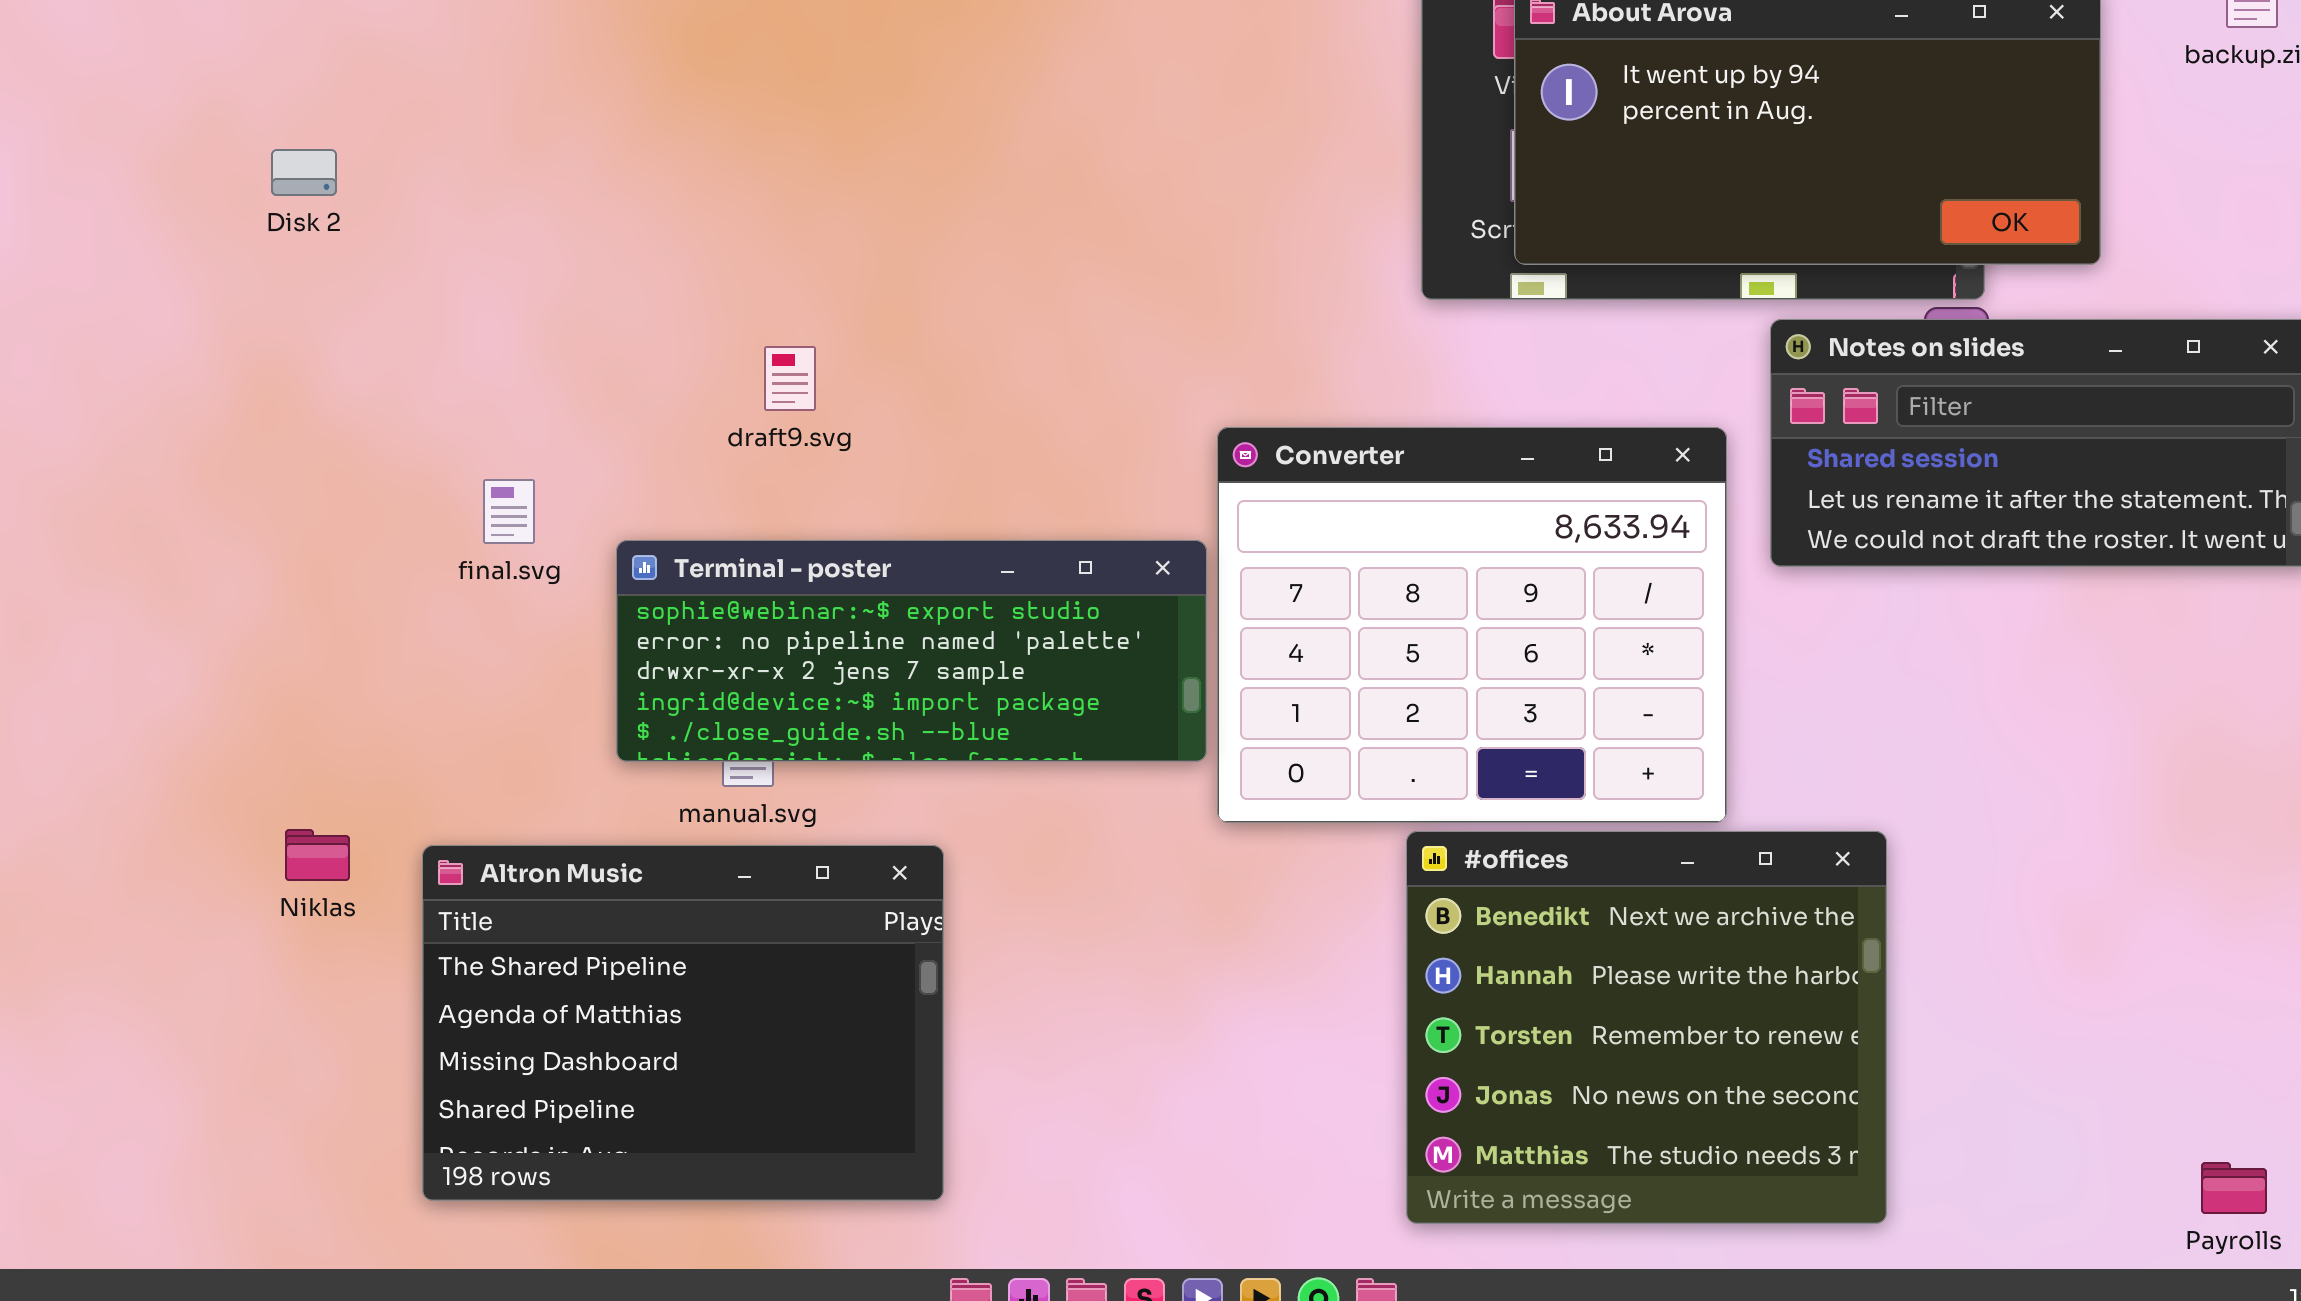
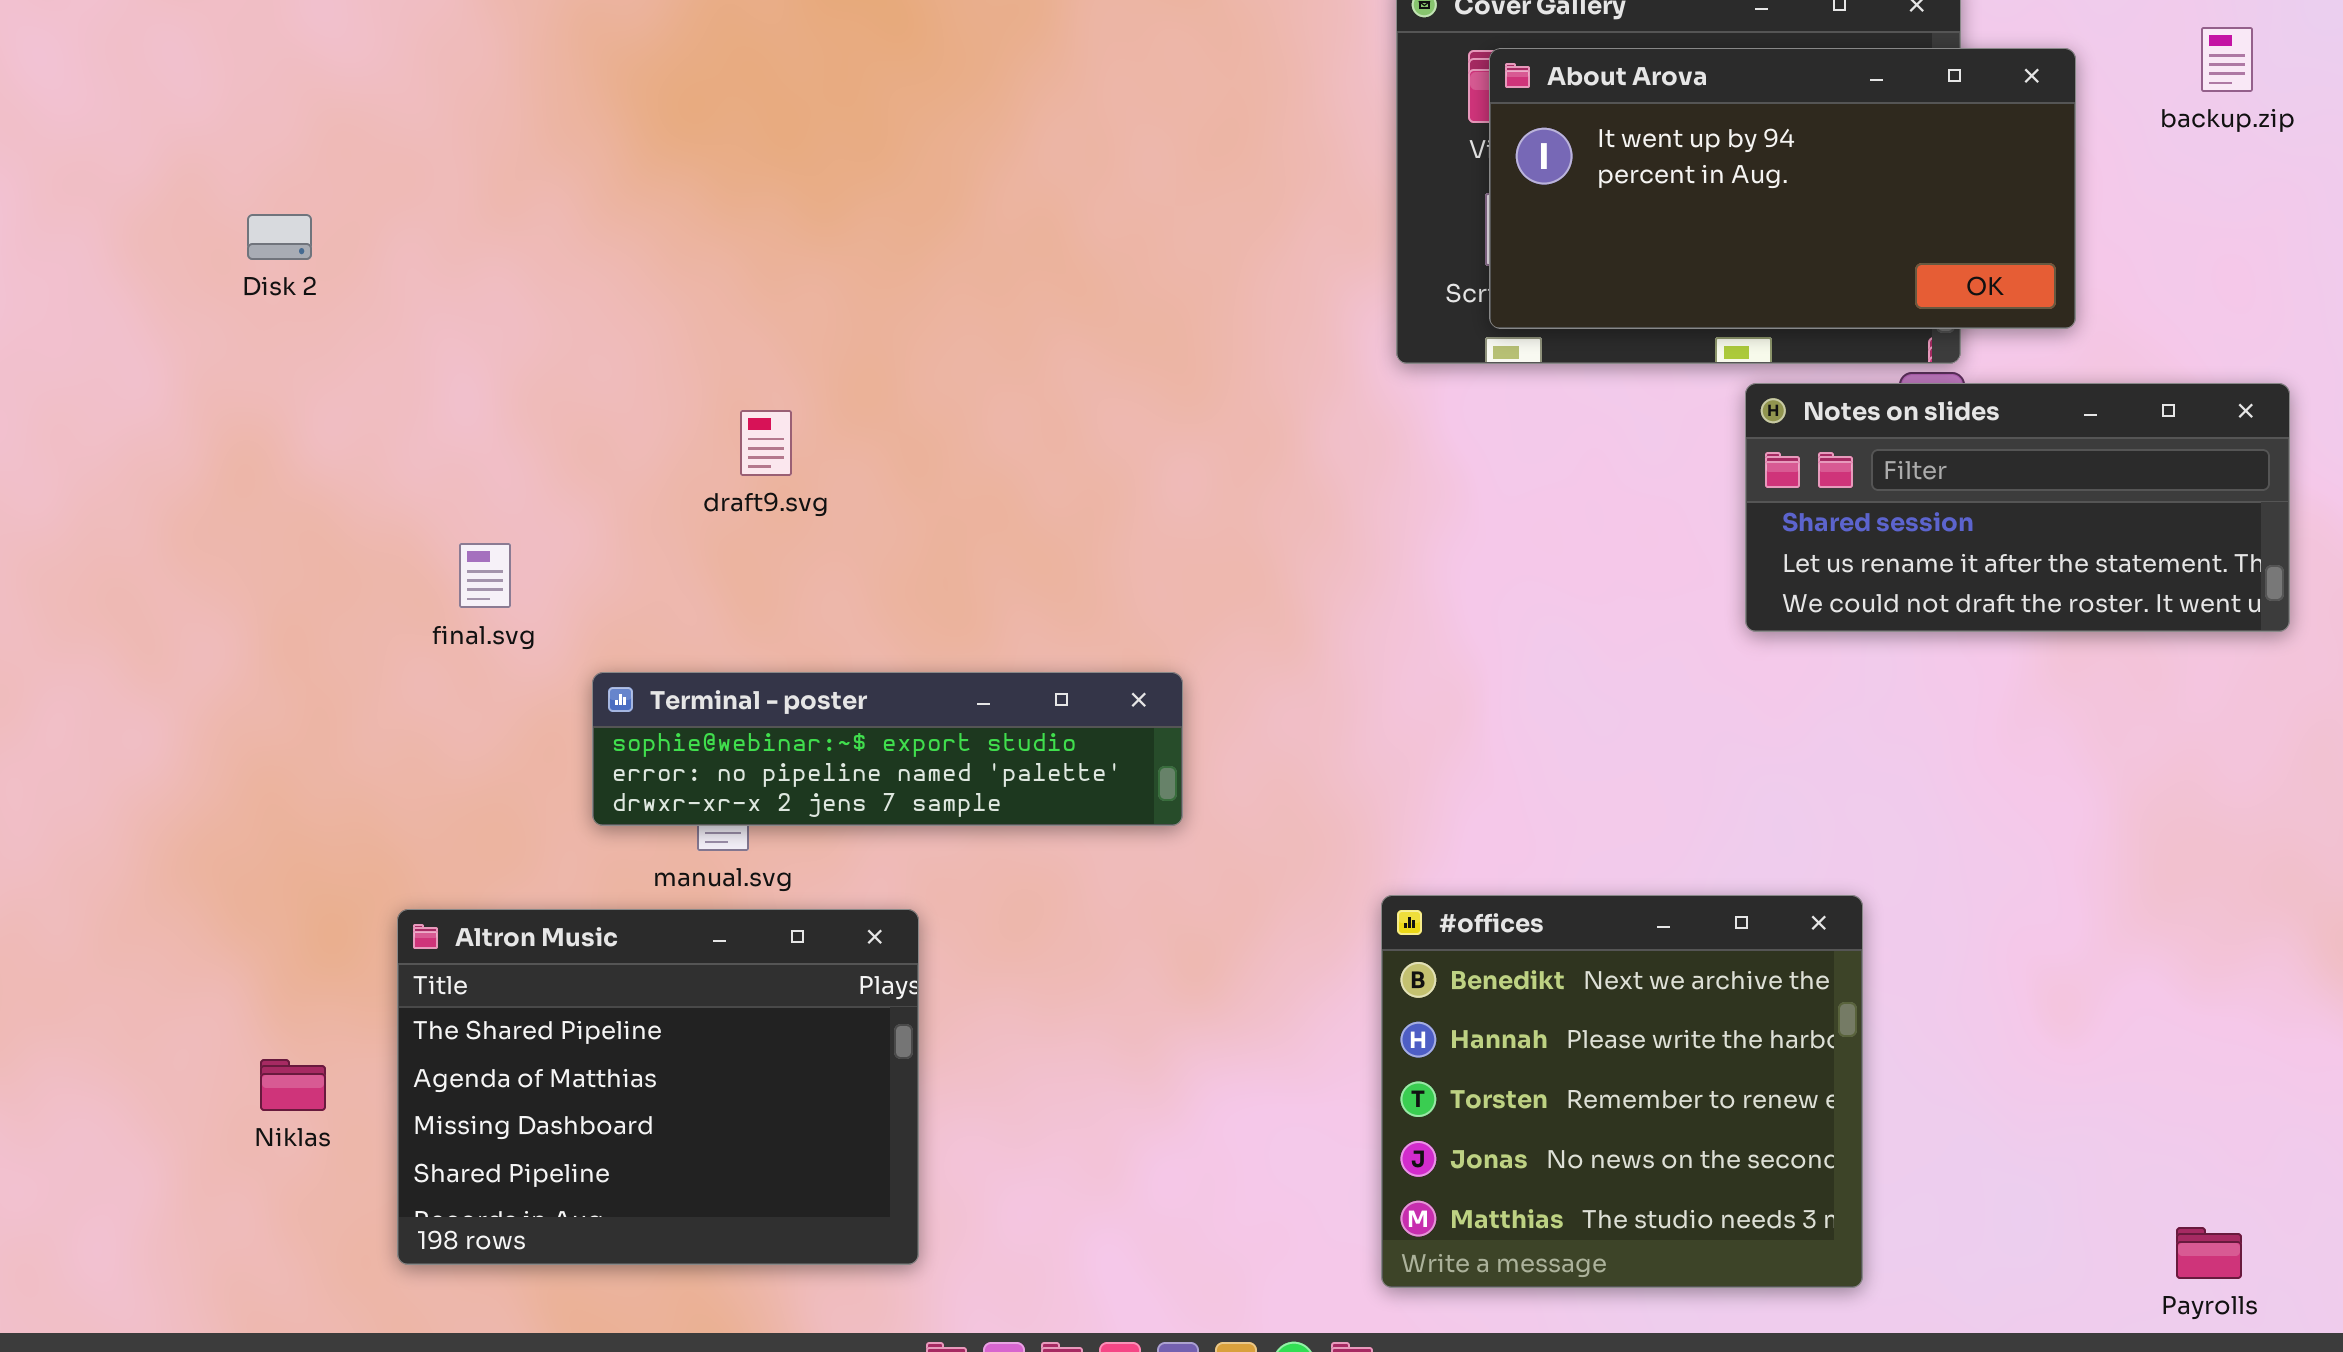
Converter: [1217,427,1727,823] -> none, closed
Terminal - poster: [616,540,1207,762] -> [592,672,1183,826], resized
Niklas: [285,829,350,881] -> [260,1059,326,1111], moved

